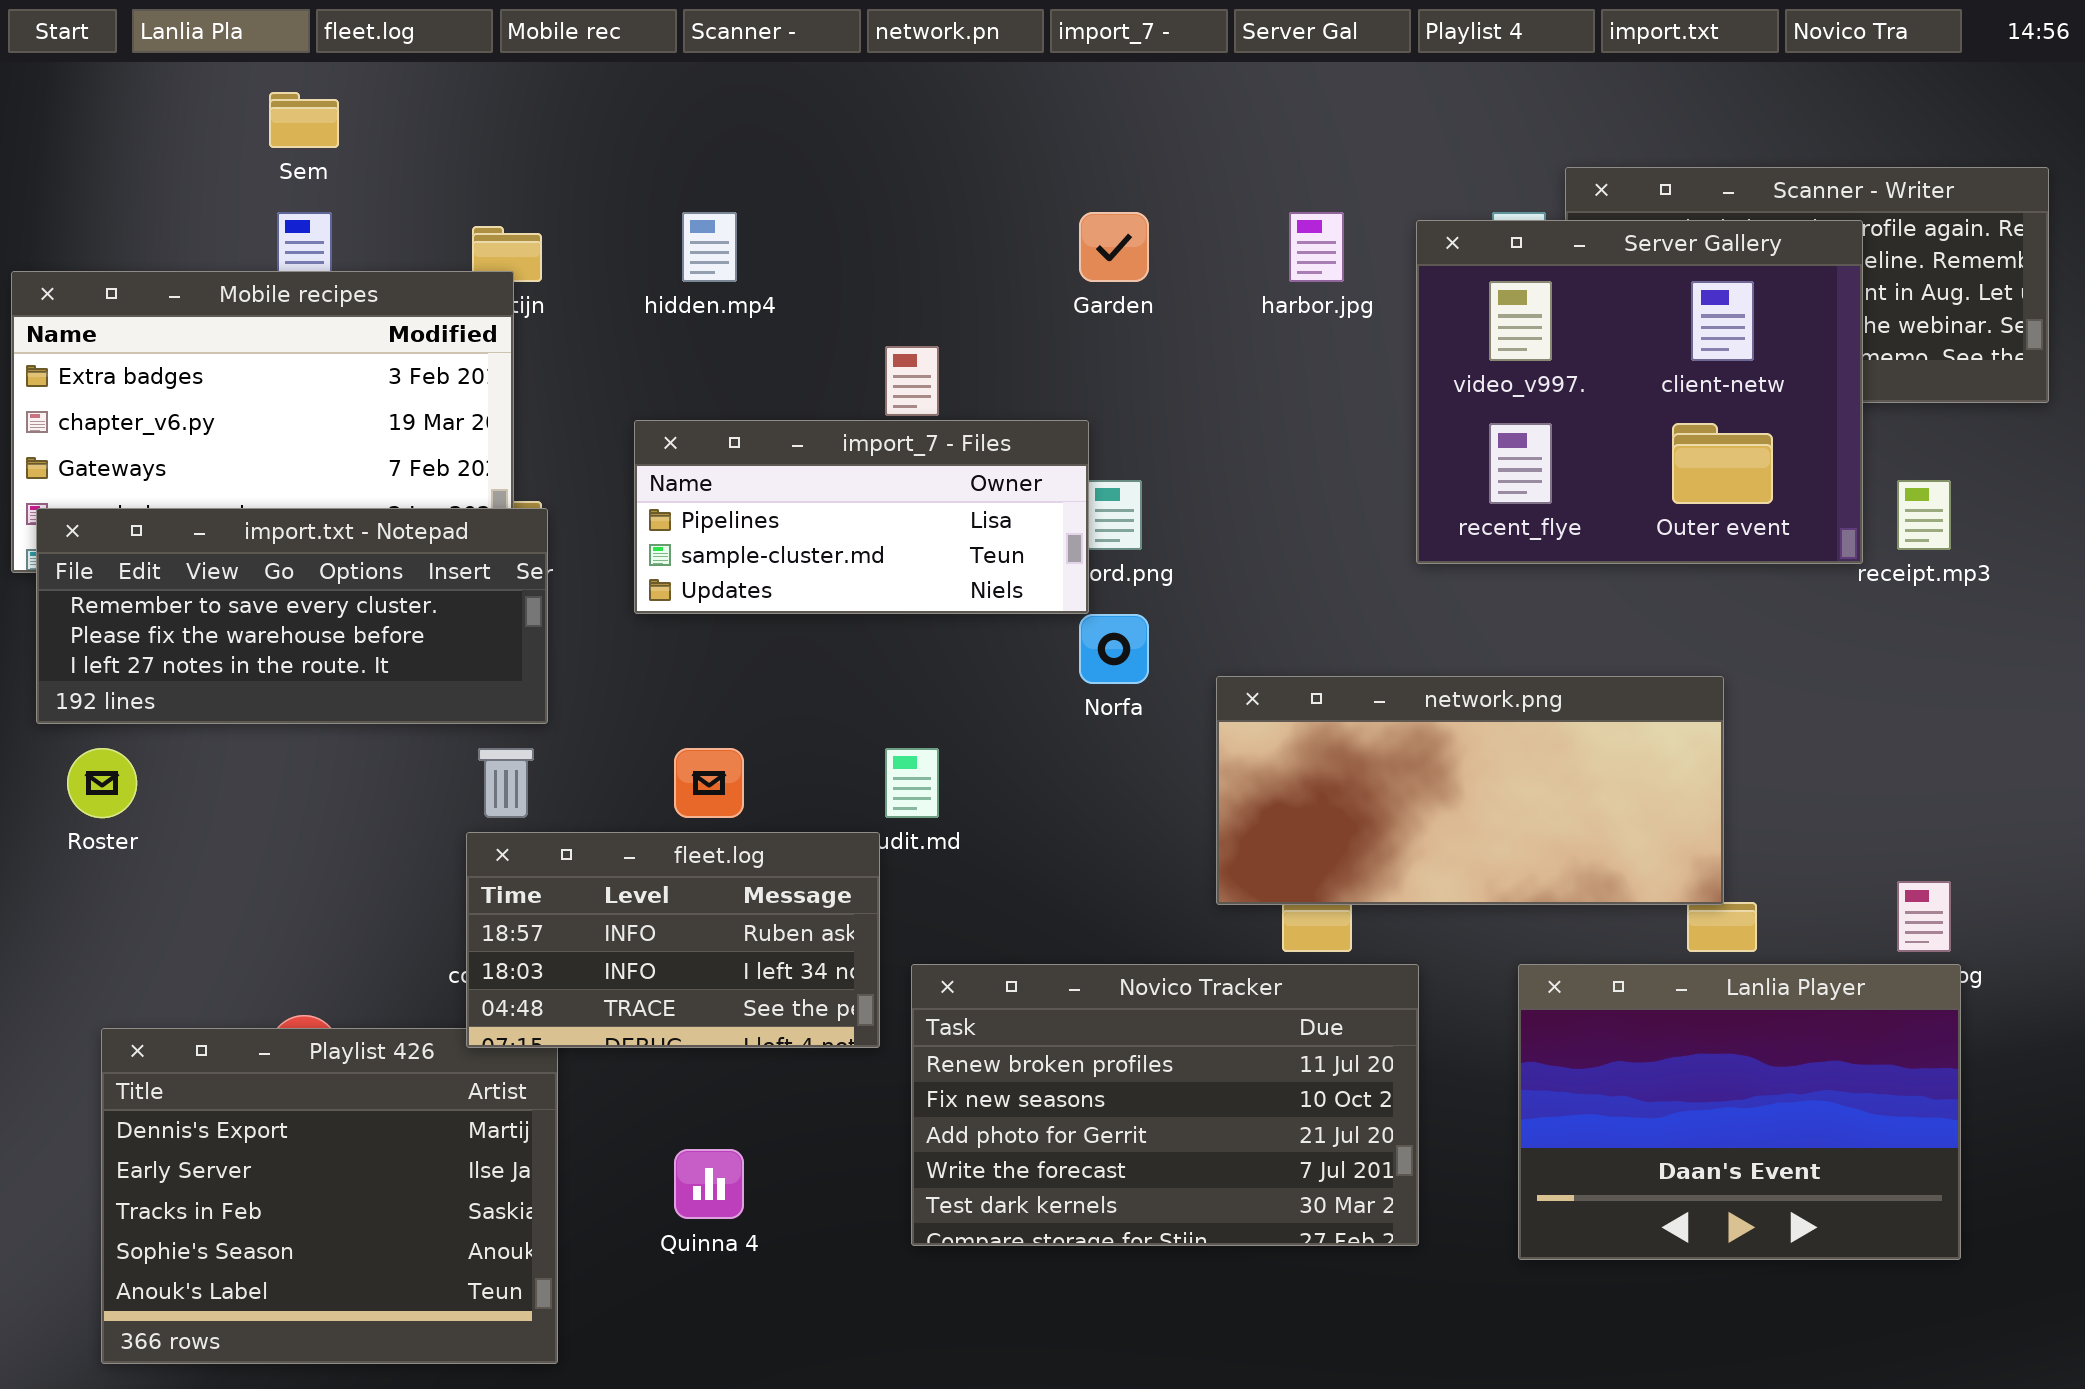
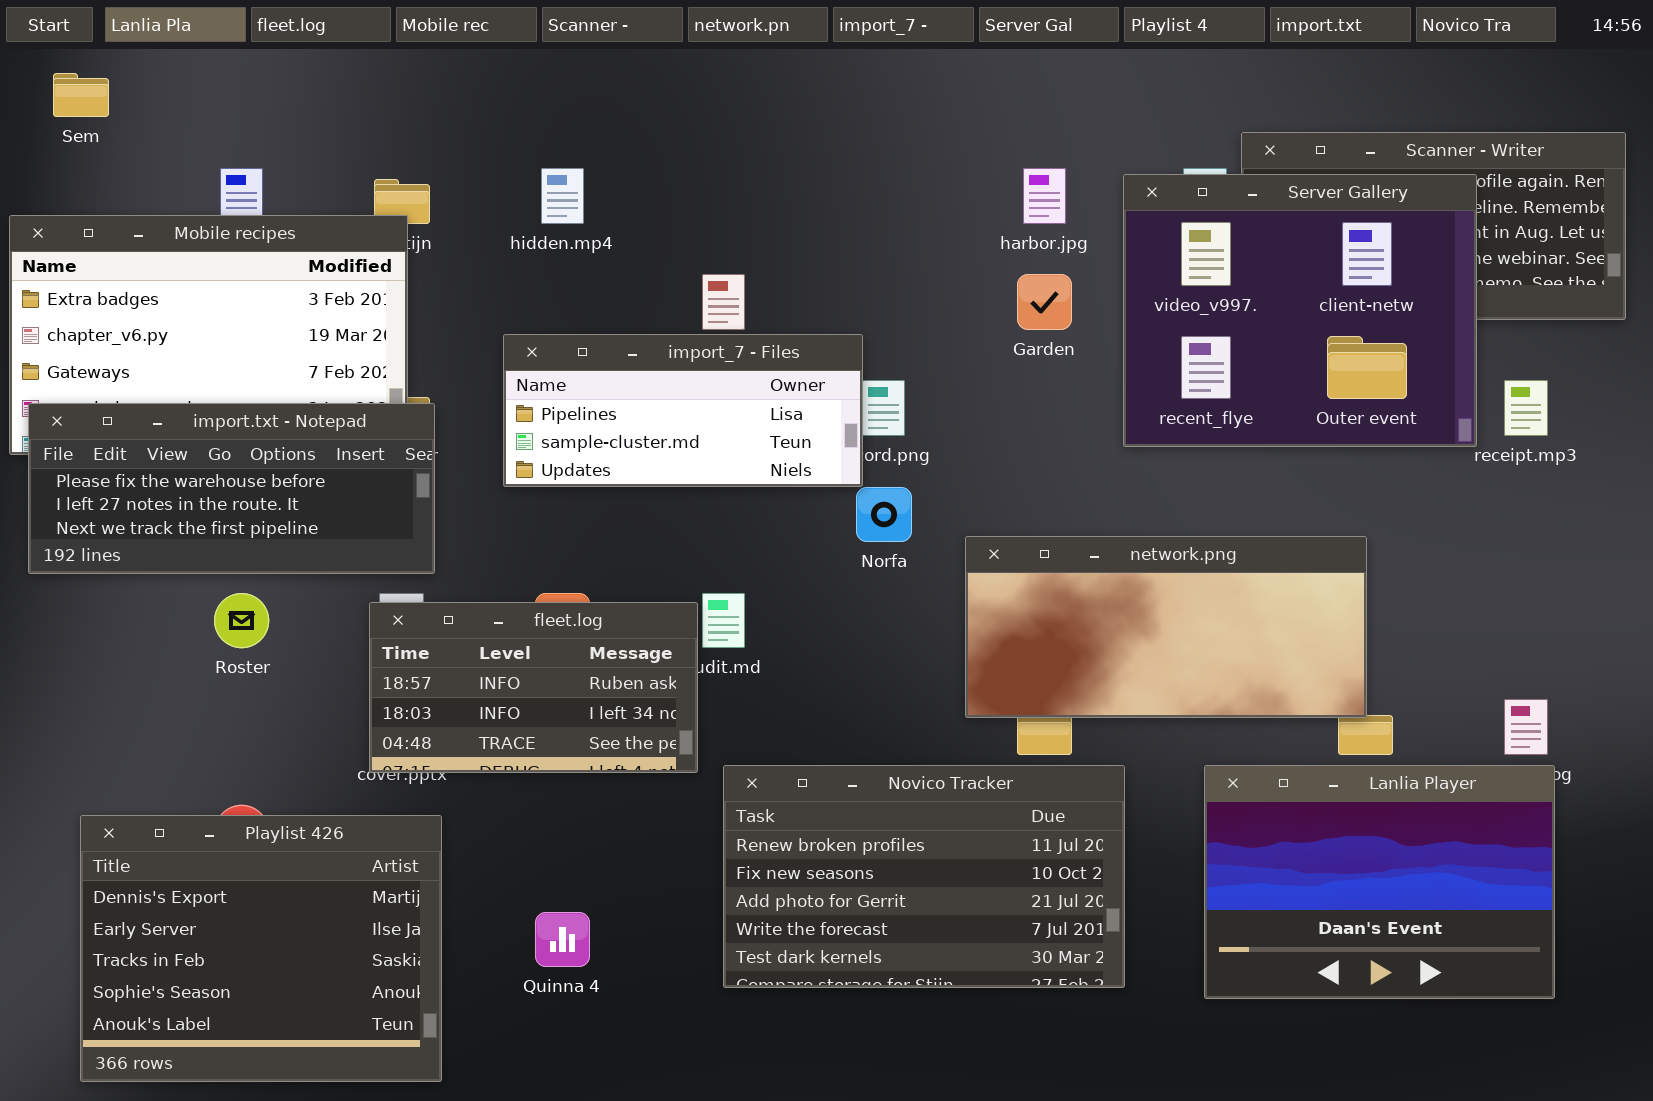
Sem: [269,92,339,148] -> [53,73,109,117], moved
Garden: [1079,212,1149,282] -> [1017,274,1072,330], moved
import.txt - Notepad: [36,508,548,724] -> [28,403,435,574], scrolled down 1 row
Roster: [67,748,137,818] -> [214,593,269,648], moved
fleet.log: [466,832,880,1048] -> [369,602,698,773], moved

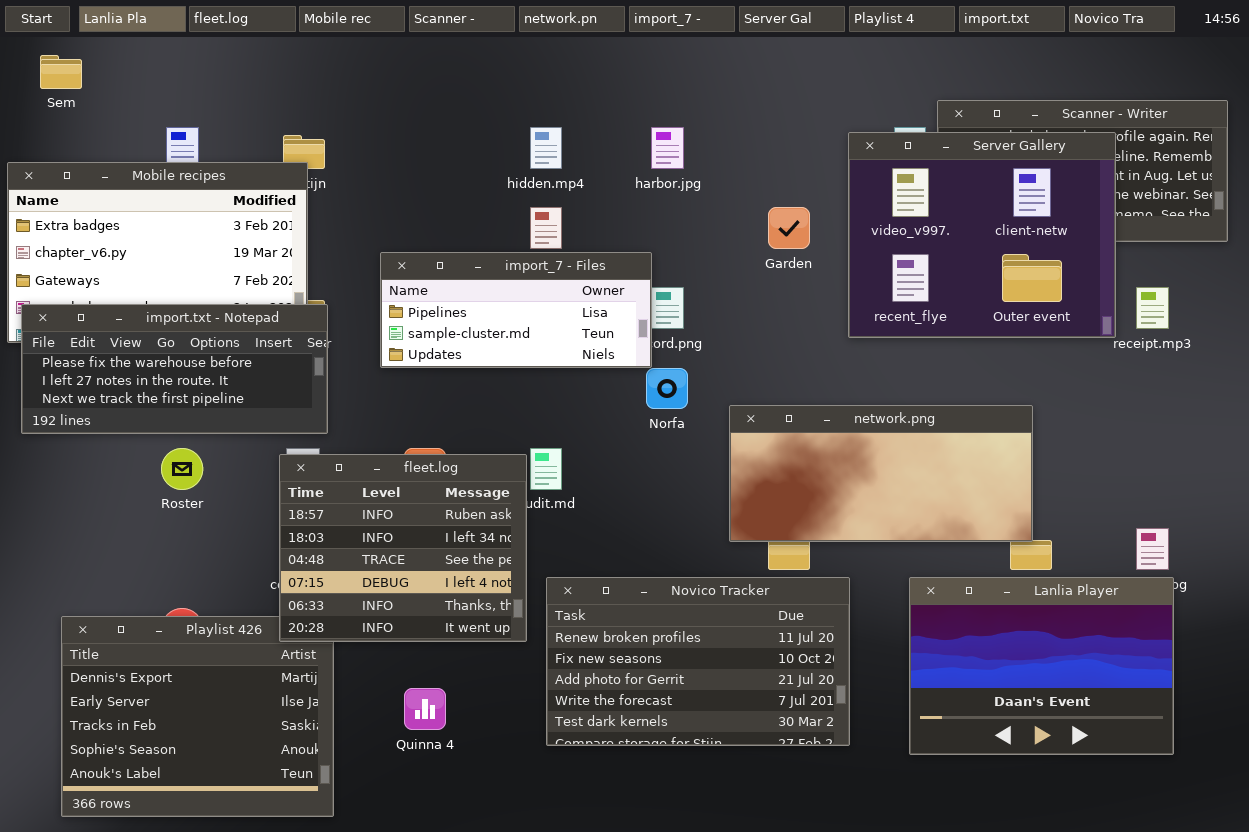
hidden.mp4: [541,168,584,224] -> [530,127,562,169], moved
harbor.jpg: [1023,168,1066,224] -> [651,127,684,169], moved
fleet.log: [369,602,698,773] -> [279,454,527,642], resized

